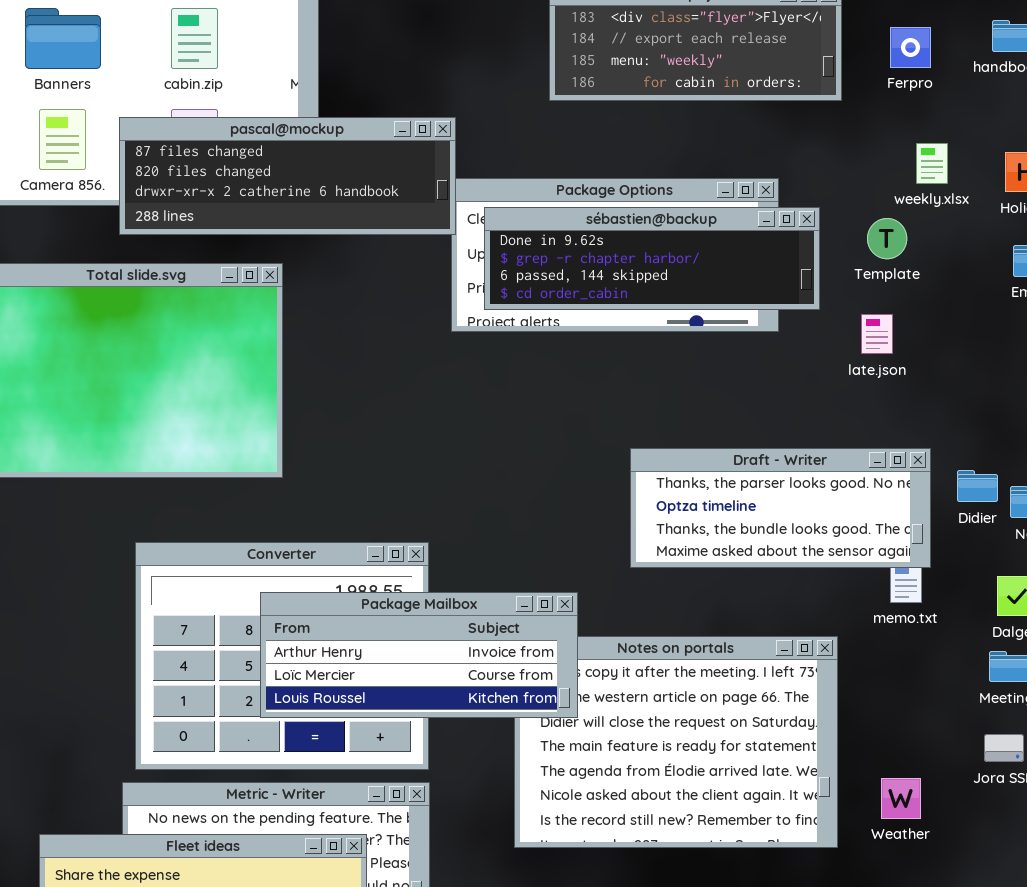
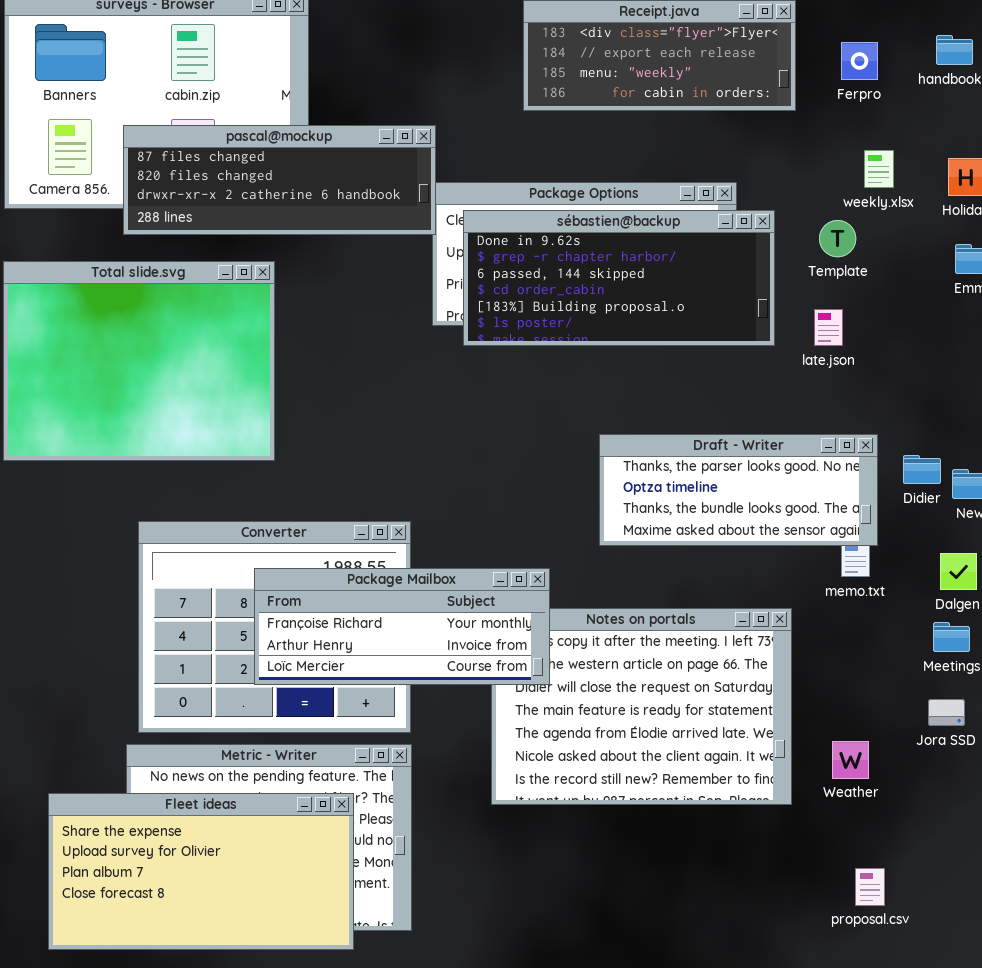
sébastien@backup: [484,207,820,310] -> [463,210,775,346], resized
Package Mailbox: [260,592,578,718] -> [254,568,550,685], scrolled up 1 row

